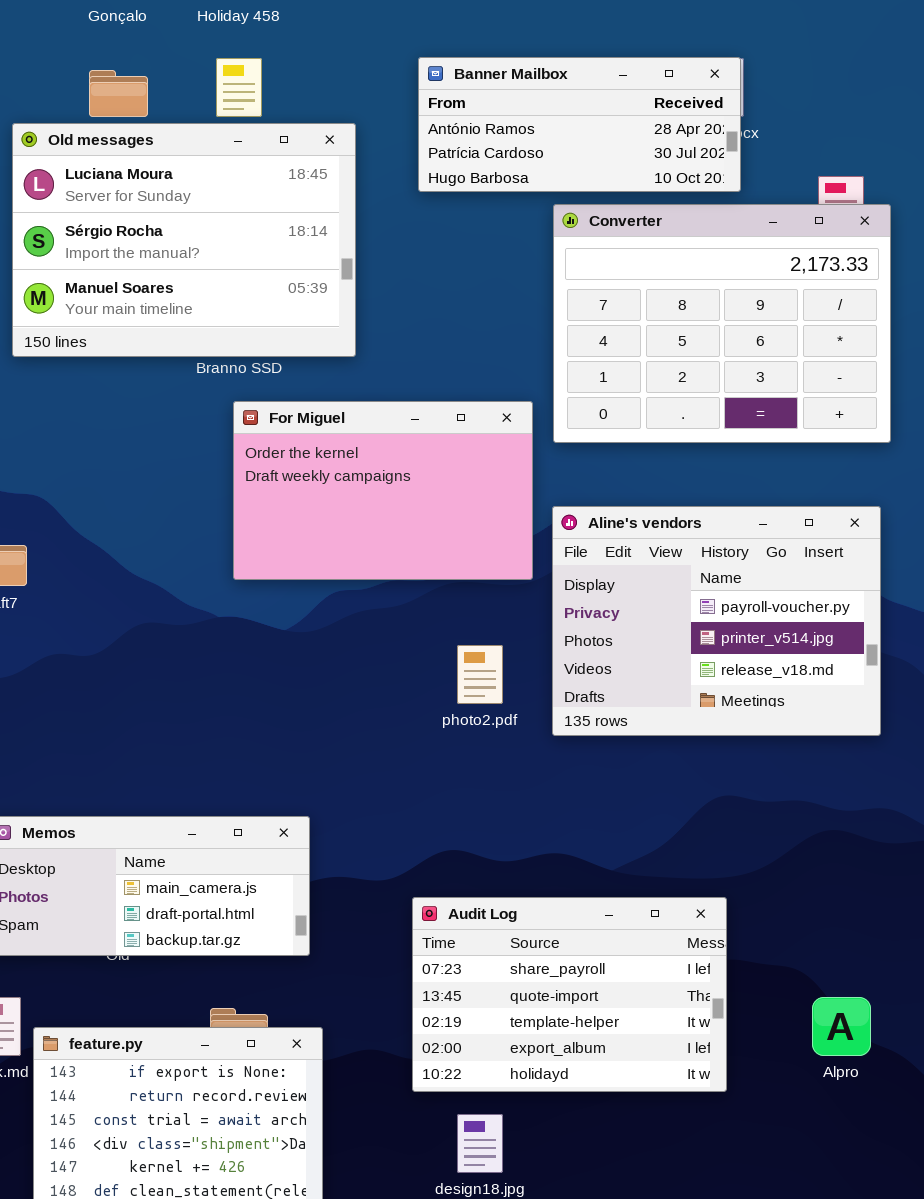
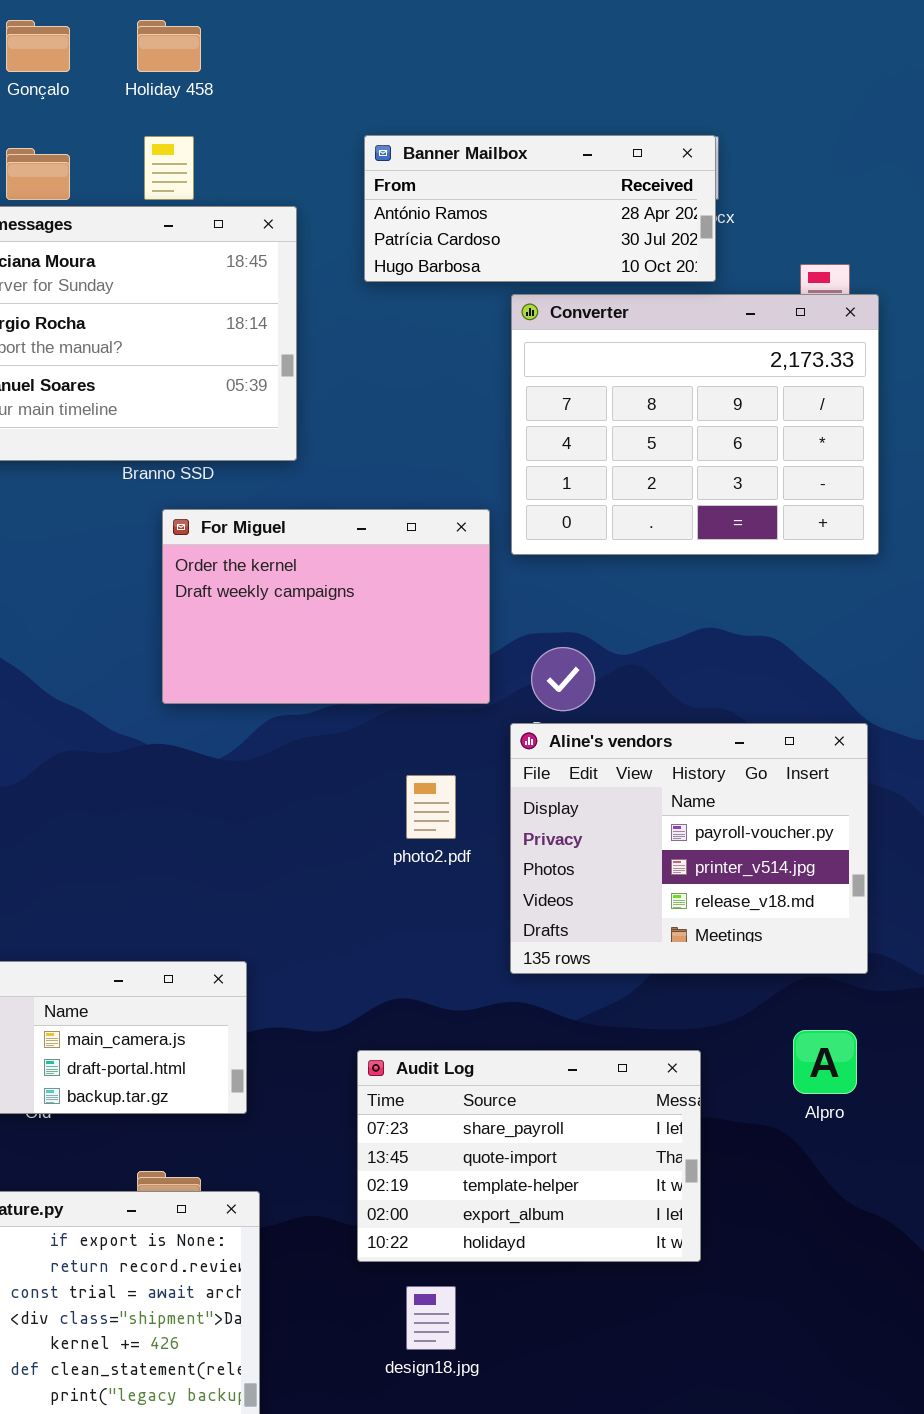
Aline's vendors: [552,506,881,736] -> [510,723,868,974], moved
Alpro: [812,997,871,1056] -> [793,1030,857,1094], moved

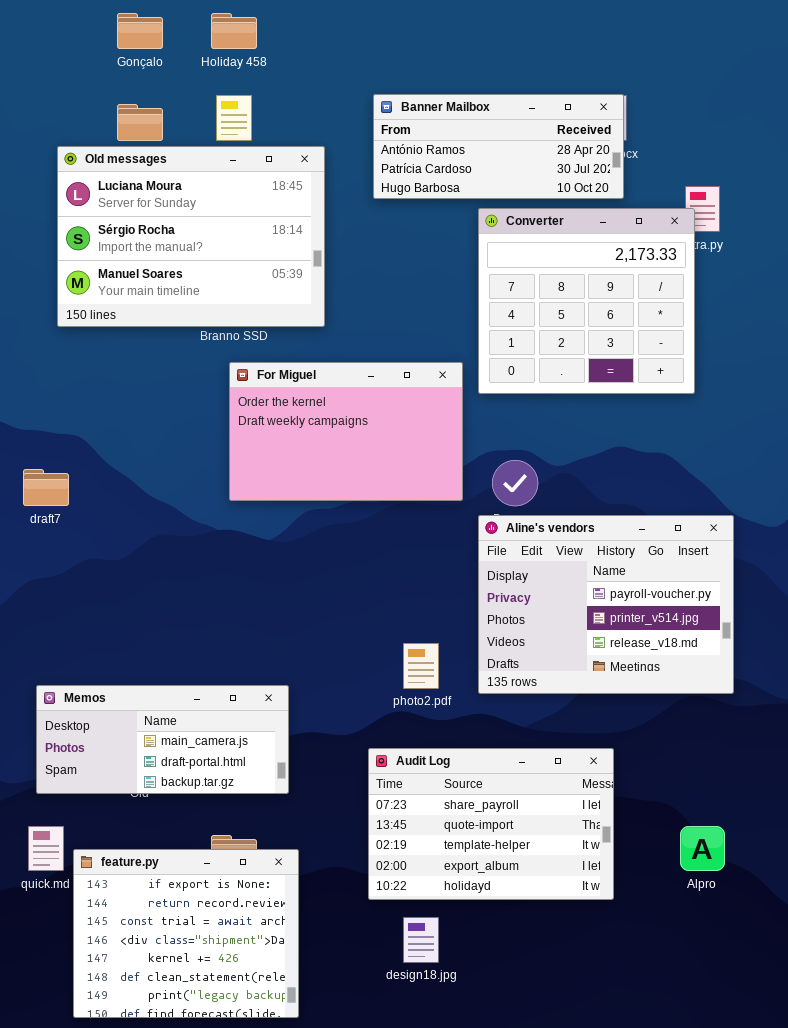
Converter: [511,294,879,555] -> [478,208,695,394], resized
photo2.pdf: [406,775,456,839] -> [403,643,439,689], moved
Alpro: [793,1030,857,1094] -> [680,826,725,871], moved

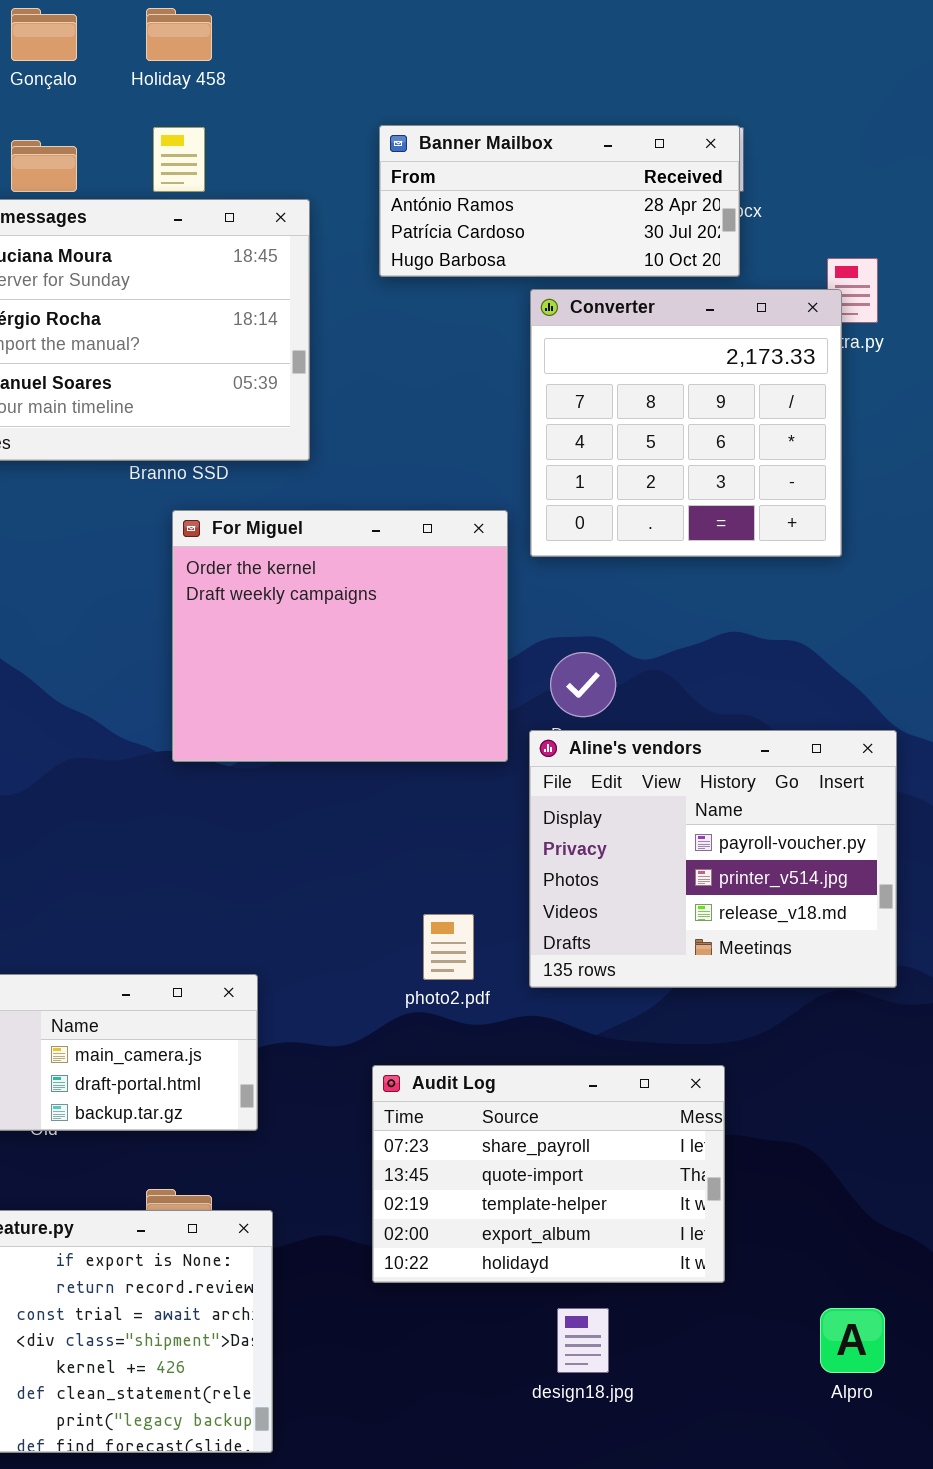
For Miguel: [229,362,463,501] -> [172,510,508,762], resized
Alpro: [680,826,725,871] -> [820,1308,885,1373], moved
design18.jpg: [403,917,439,963] -> [557,1308,609,1373], moved

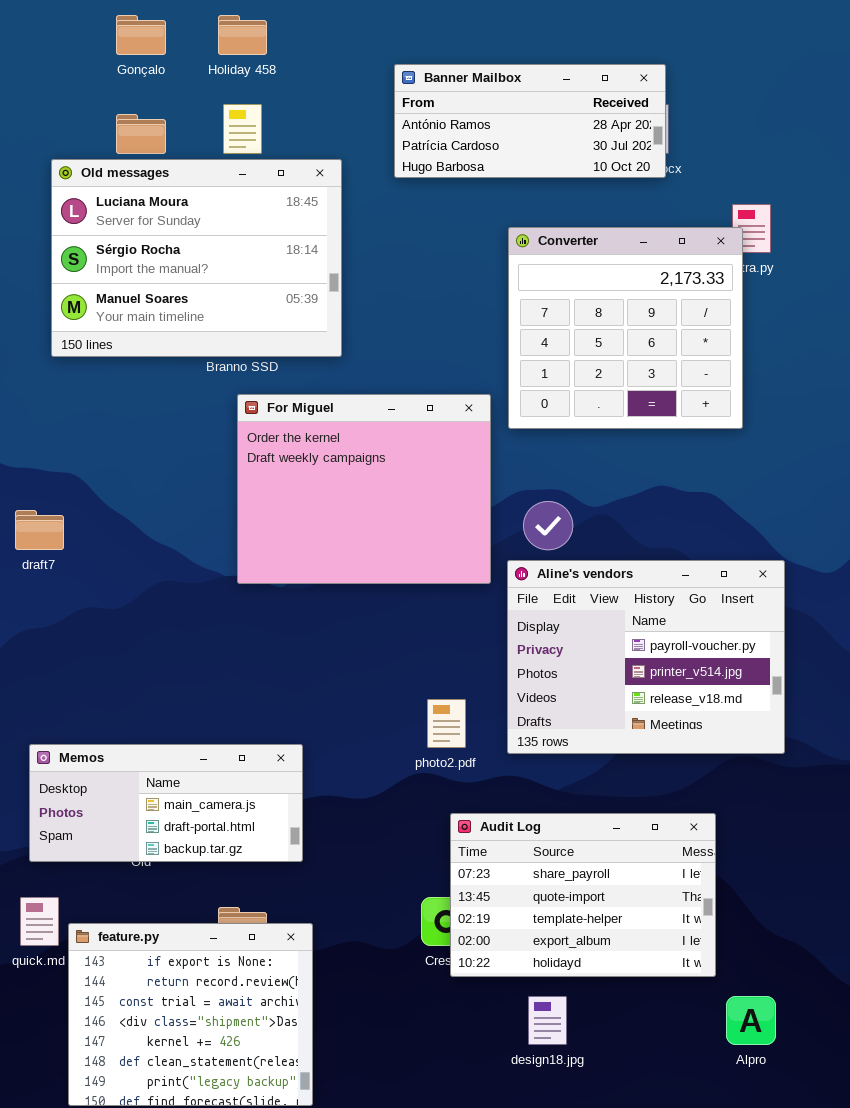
Banner Mailbox: [379,125,740,277] -> [394,64,666,178], moved
Audit Log: [372,1065,725,1283] -> [450,813,716,977], moved

